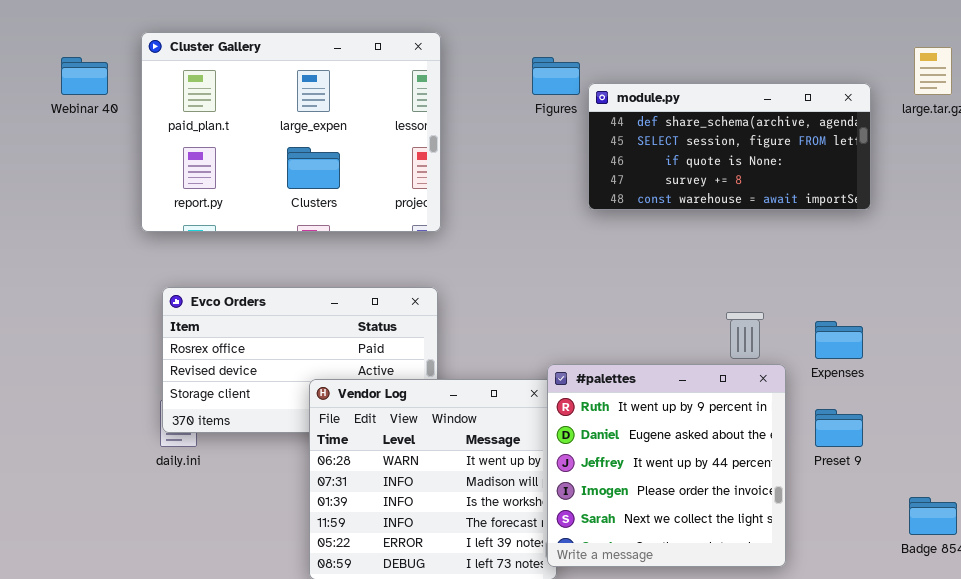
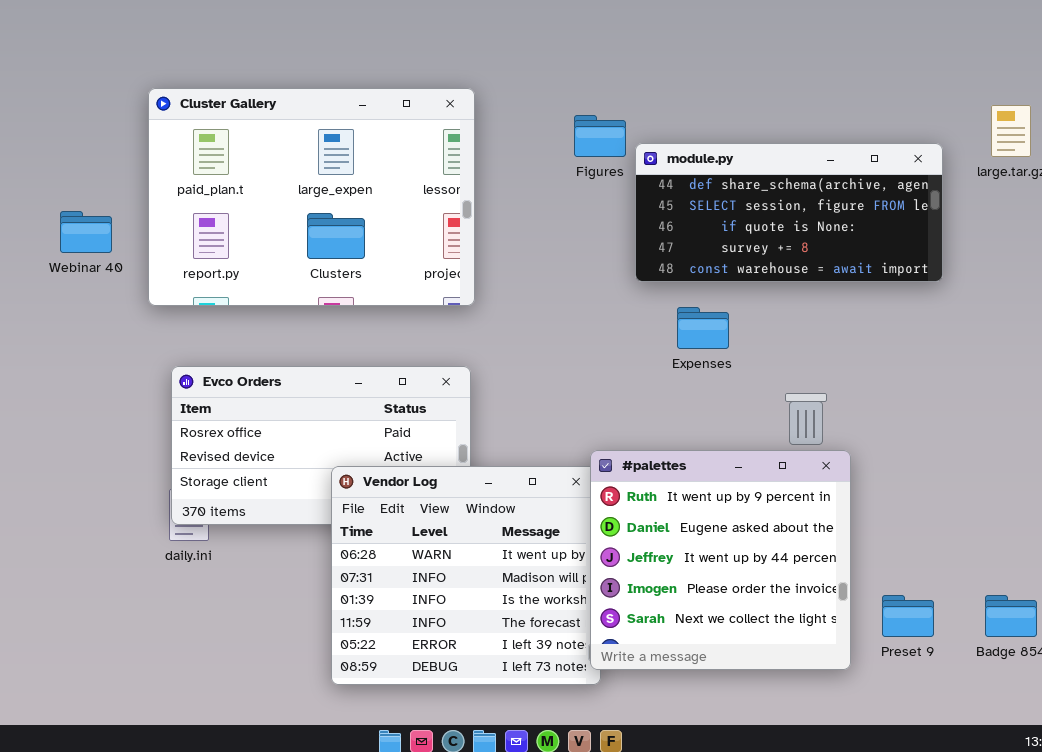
Webinar 40: [61,57,108,95] -> [60,211,112,253], moved
Expenses: [815,321,863,359] -> [677,307,729,349], moved
Preset 9: [815,409,863,447] -> [882,595,934,637], moved

